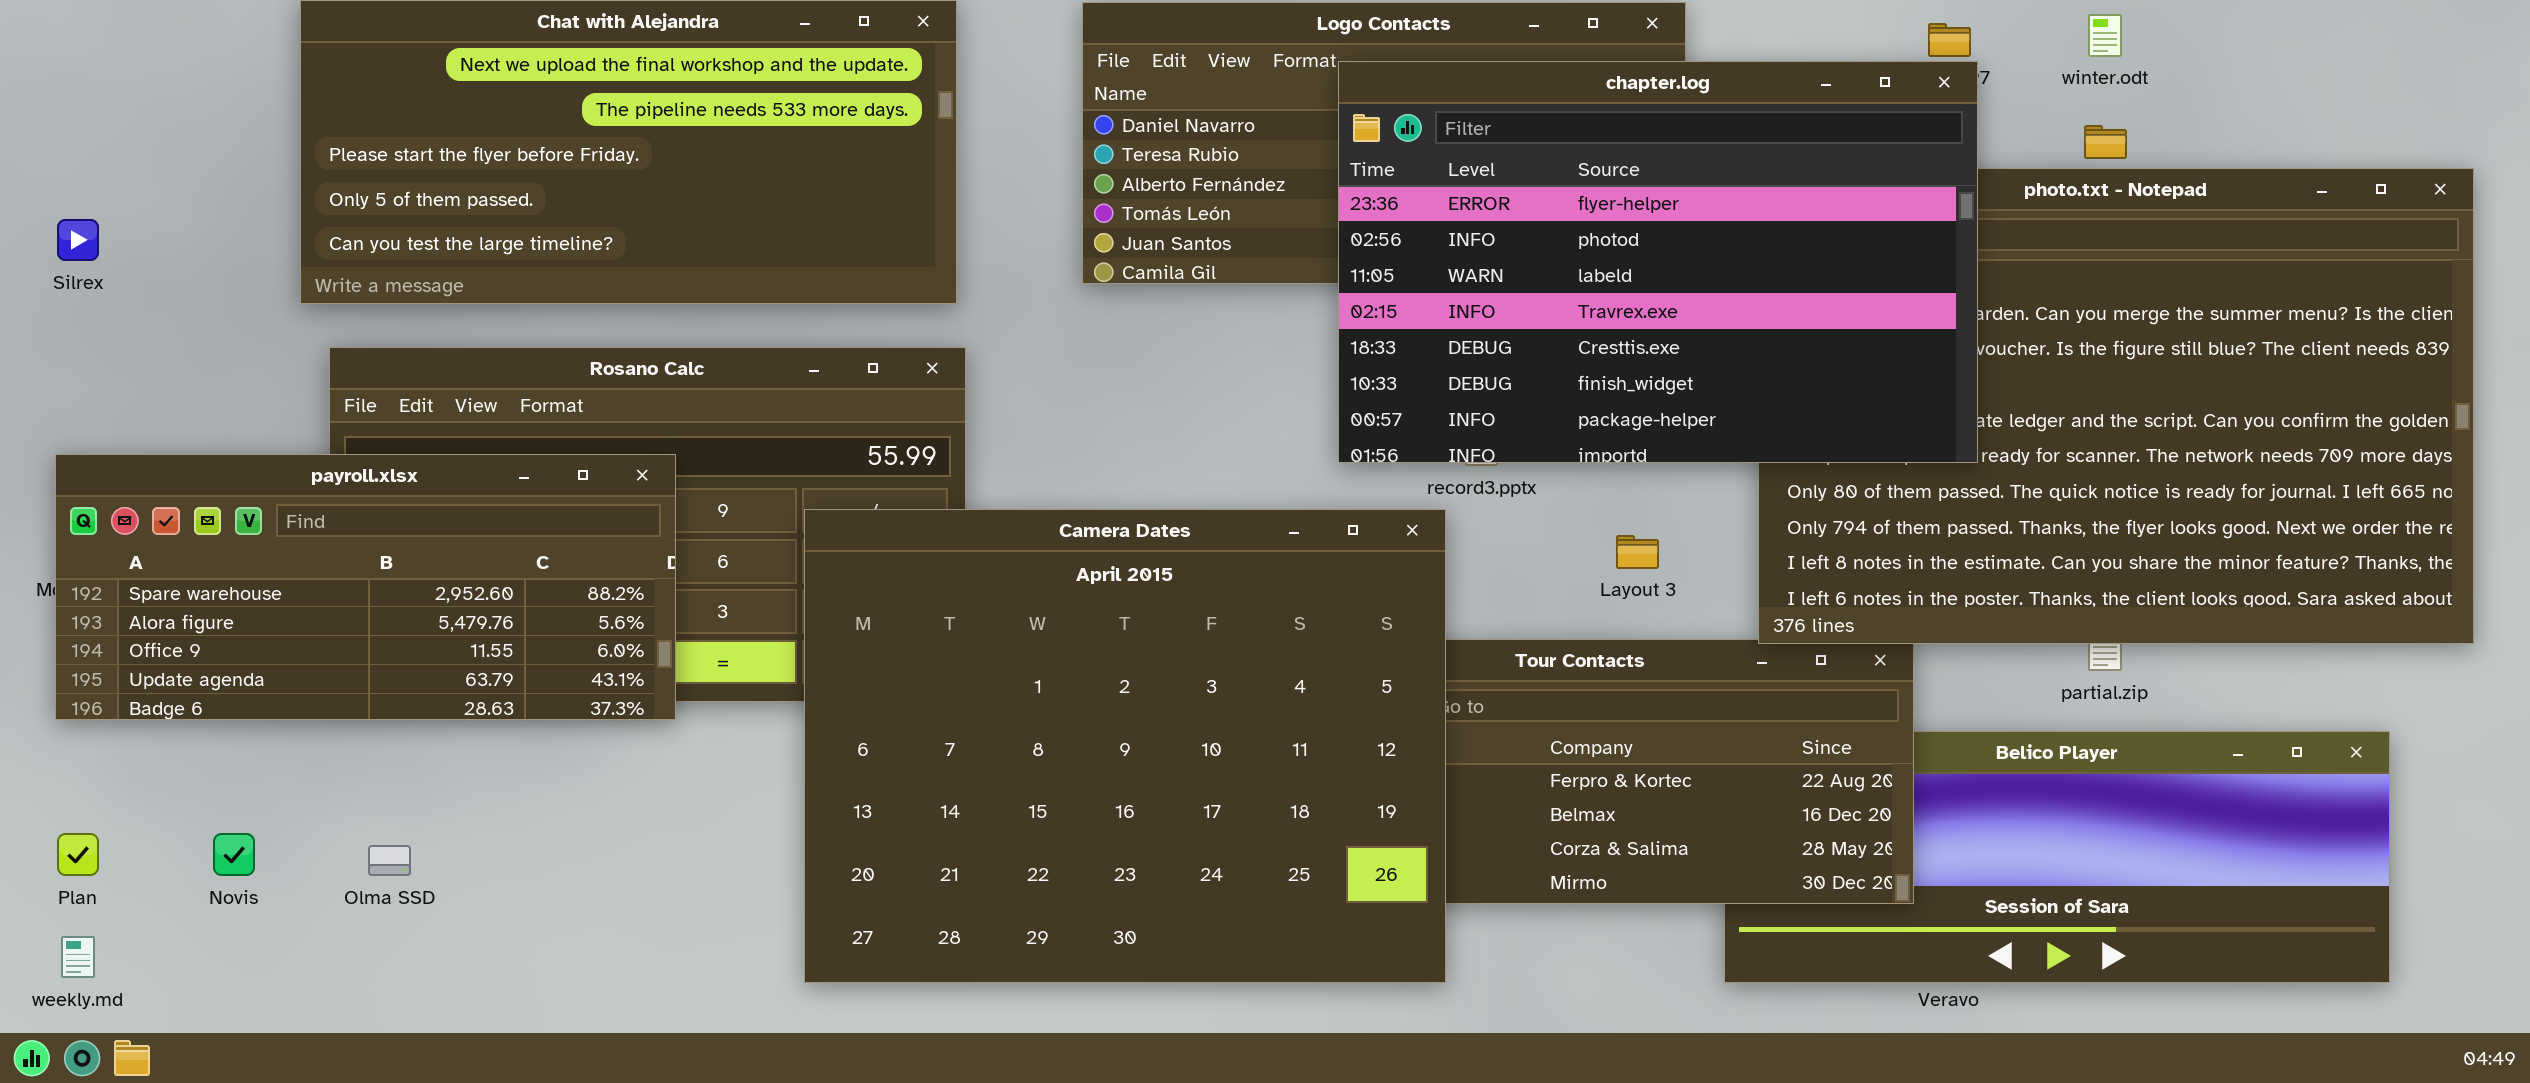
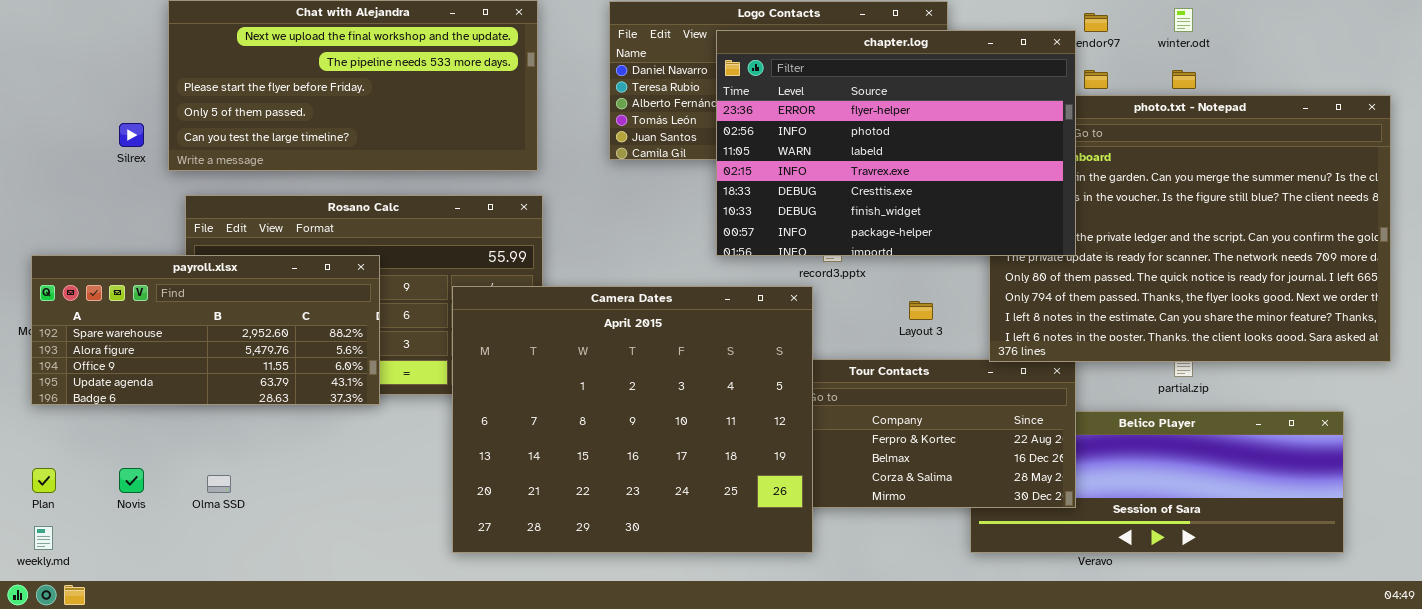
chapter.log: [1338,61,1978,463] -> [716,30,1076,256], moved
Silrex: [57,219,99,261] -> [119,123,144,147], moved

